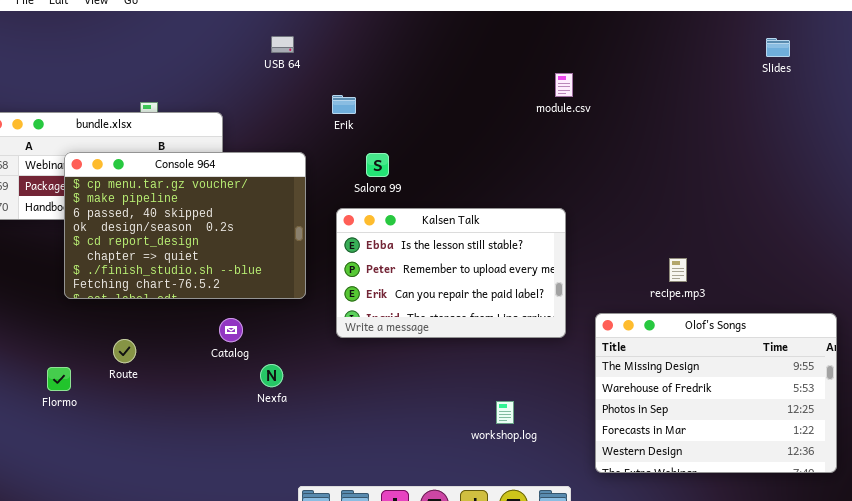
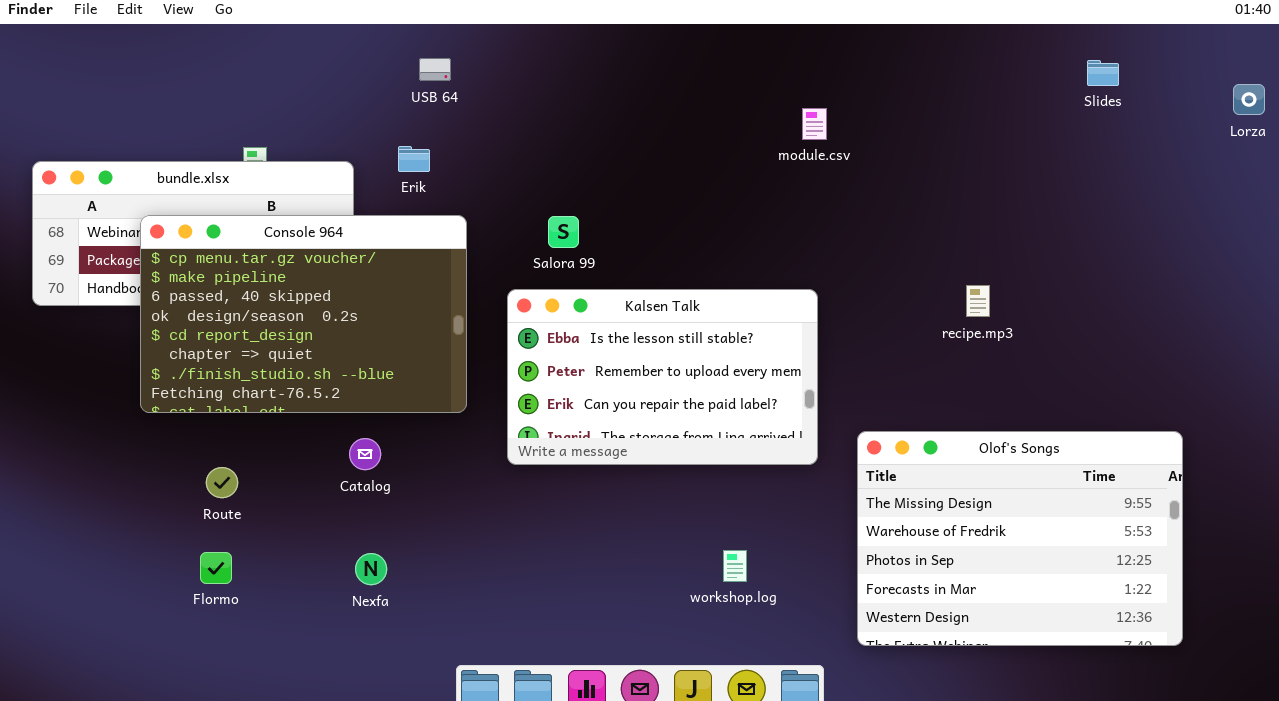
Erik: [332,95,356,114] -> [398,146,430,172], moved
recipe.mp3: [669,258,687,282] -> [966,285,990,317], moved
Nexfa: [260,364,283,387] -> [355,553,387,585], moved
Flormo: [47,367,71,391] -> [200,552,232,584], moved

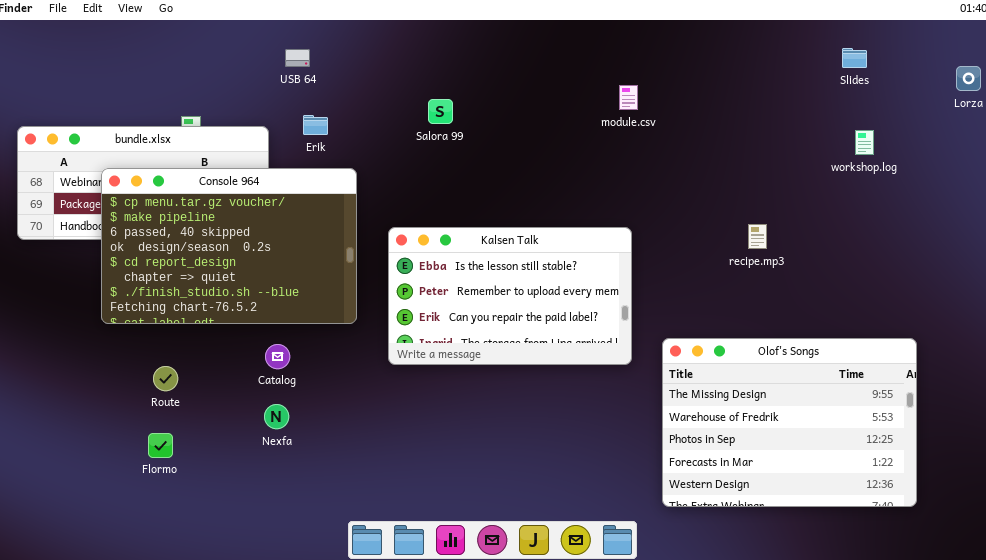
USB 64: [419,58,451,81] -> [285,49,310,67], moved
Salora 99: [548,216,579,248] -> [428,99,453,124], moved
workshop.log: [723,550,747,582] -> [855,130,874,155], moved
Nexfa: [355,553,387,585] -> [264,404,289,429], moved

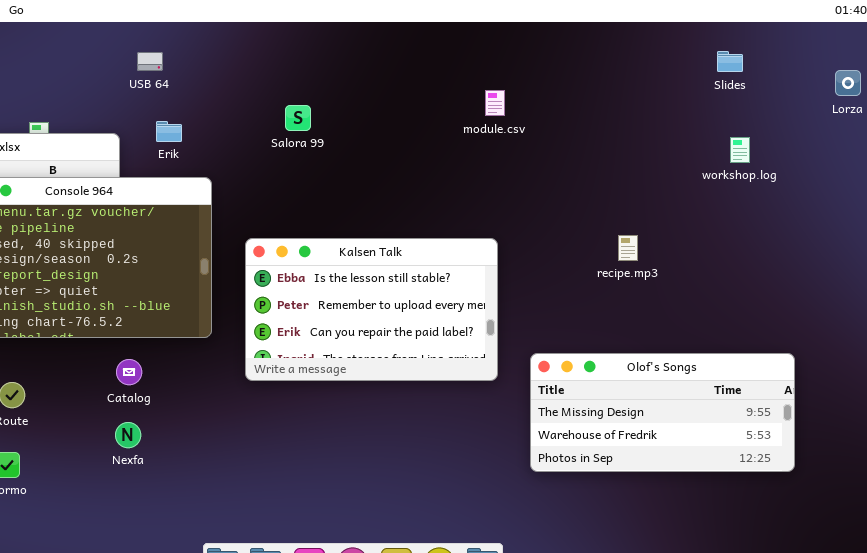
Olof's Songs: [662,338,917,507] -> [530,353,795,472], resized

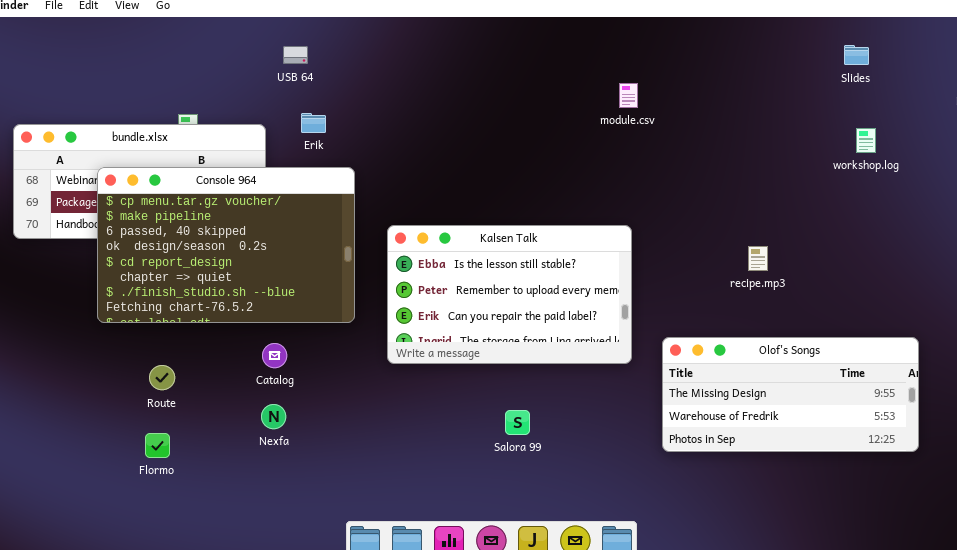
Salora 99: [285,105,311,131] -> [505,410,530,435], moved
recipe.mp3: [618,235,638,261] -> [748,246,768,271], moved

